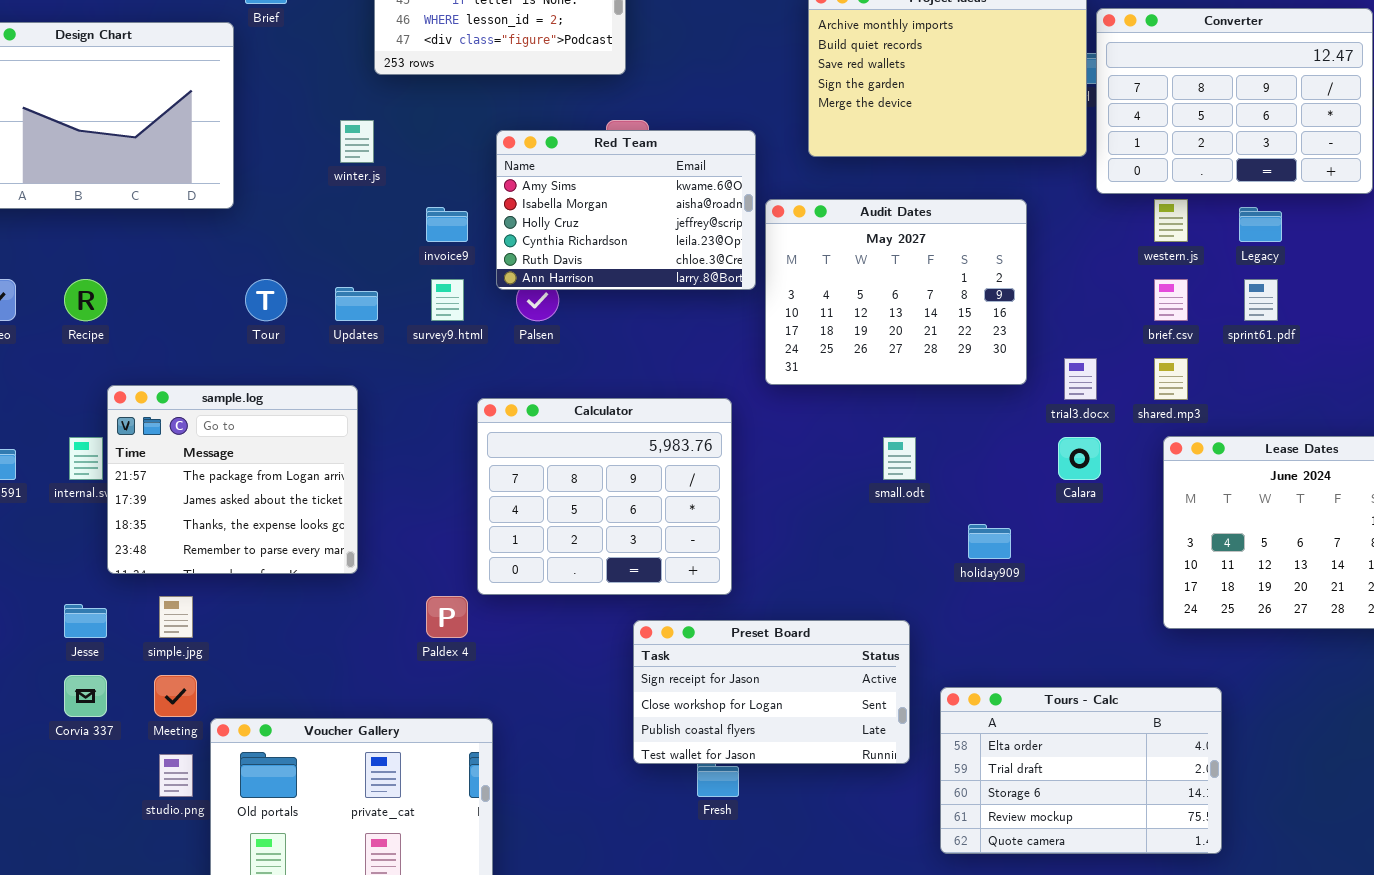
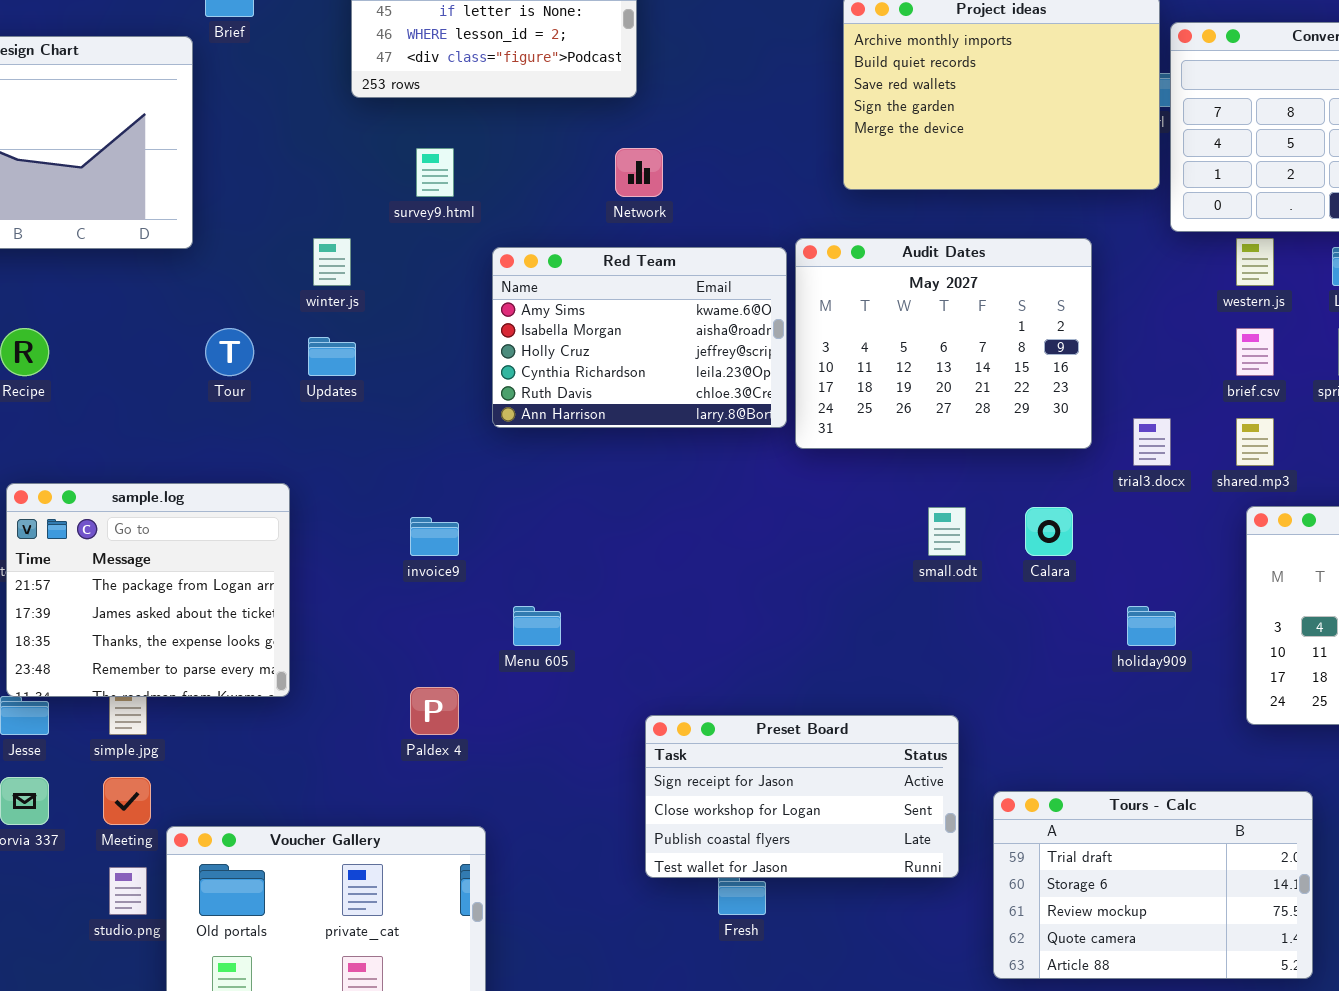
winter.js: [340,120,374,163] -> [313,238,351,286], moved
Red Team: [496,130,756,290] -> [492,247,787,428], moved
invoice9: [426,207,468,242] -> [410,517,459,556], moved
survey9.html: [431,279,464,321] -> [416,148,454,197], moved
sample.log: [107,385,358,574] -> [6,483,290,697], moved
Calculator: [477,398,732,595] -> none, closed
Calara: [1058,437,1101,480] -> [1025,507,1073,556], moved
holiday909: [968,524,1011,559] -> [1127,606,1176,646], moved
Tours - Calc: [940,687,1222,854] -> [993,791,1313,979], scrolled down 1 row

